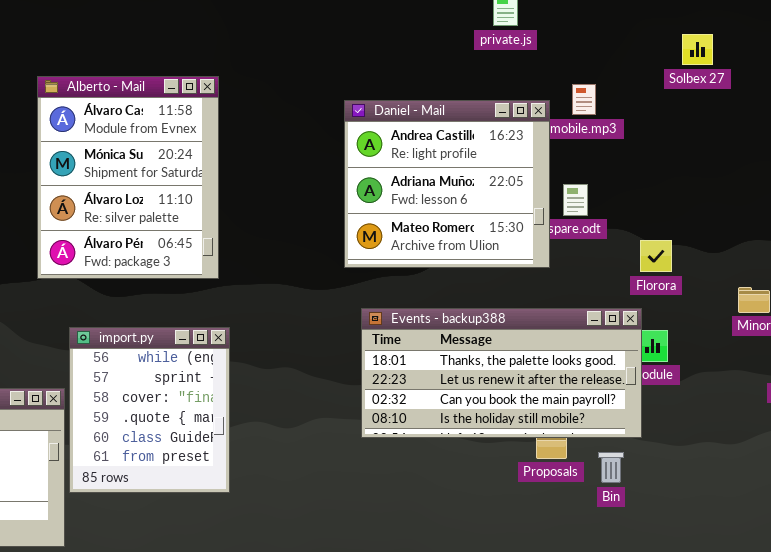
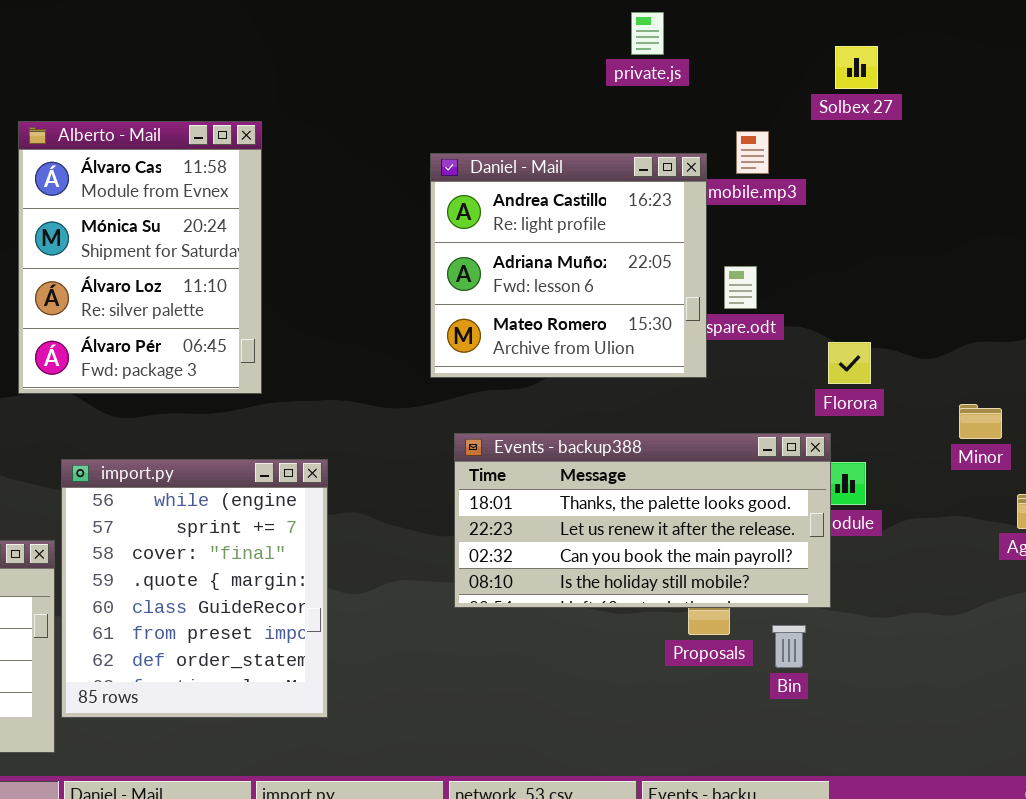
Solbex 27: [682,34,713,65] -> [835,46,878,89], moved
import.py: [69,327,230,493] -> [61,459,328,718], resized

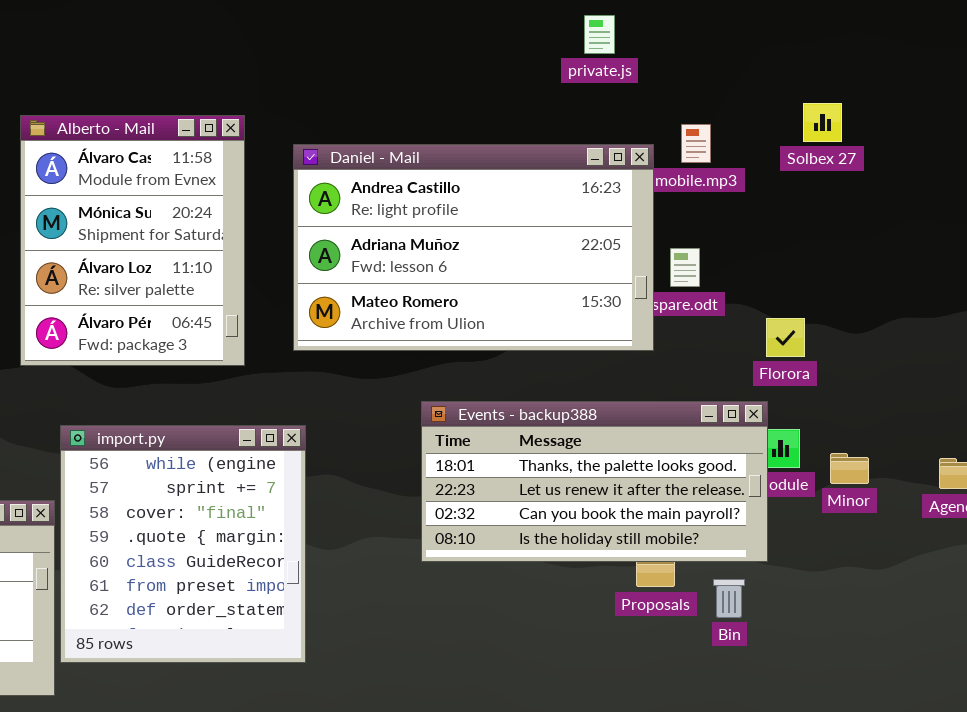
Solbex 27: [835,46,878,89] -> [803,103,842,142], moved
Daniel - Mail: [430,153,707,378] -> [293,144,654,351], resized
Minor: [959,404,1002,439] -> [830,453,869,484], moved

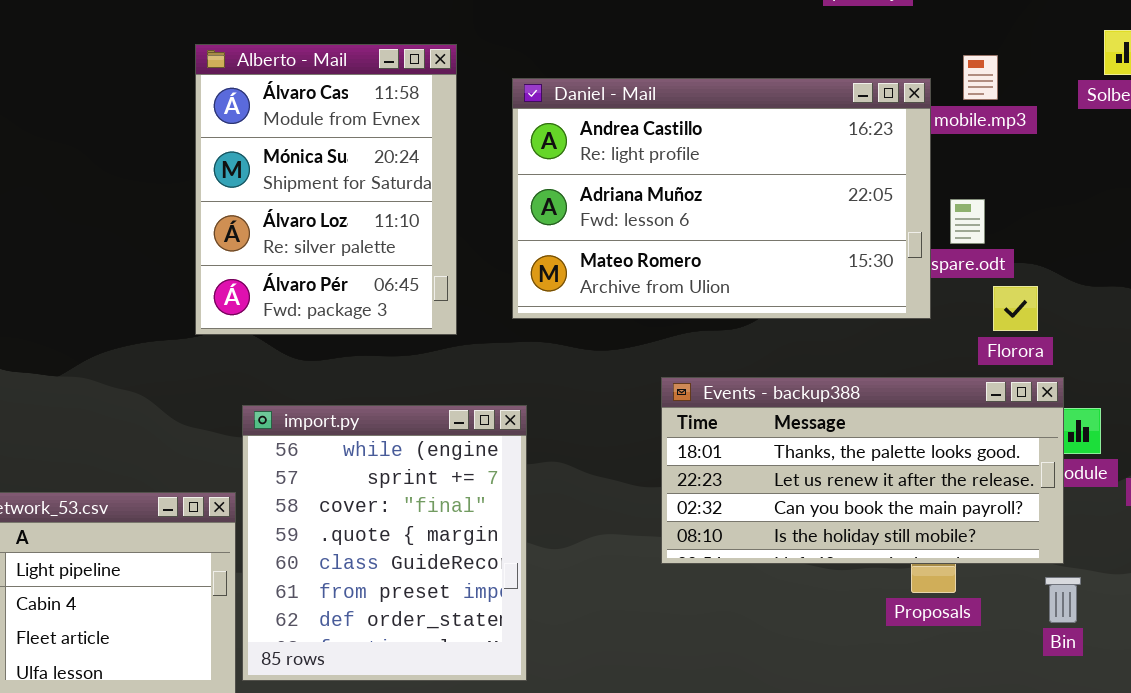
Florora: [766,318,805,357] -> [993,286,1038,331], moved
Bin: [713,579,745,618] -> [1045,577,1081,623], moved

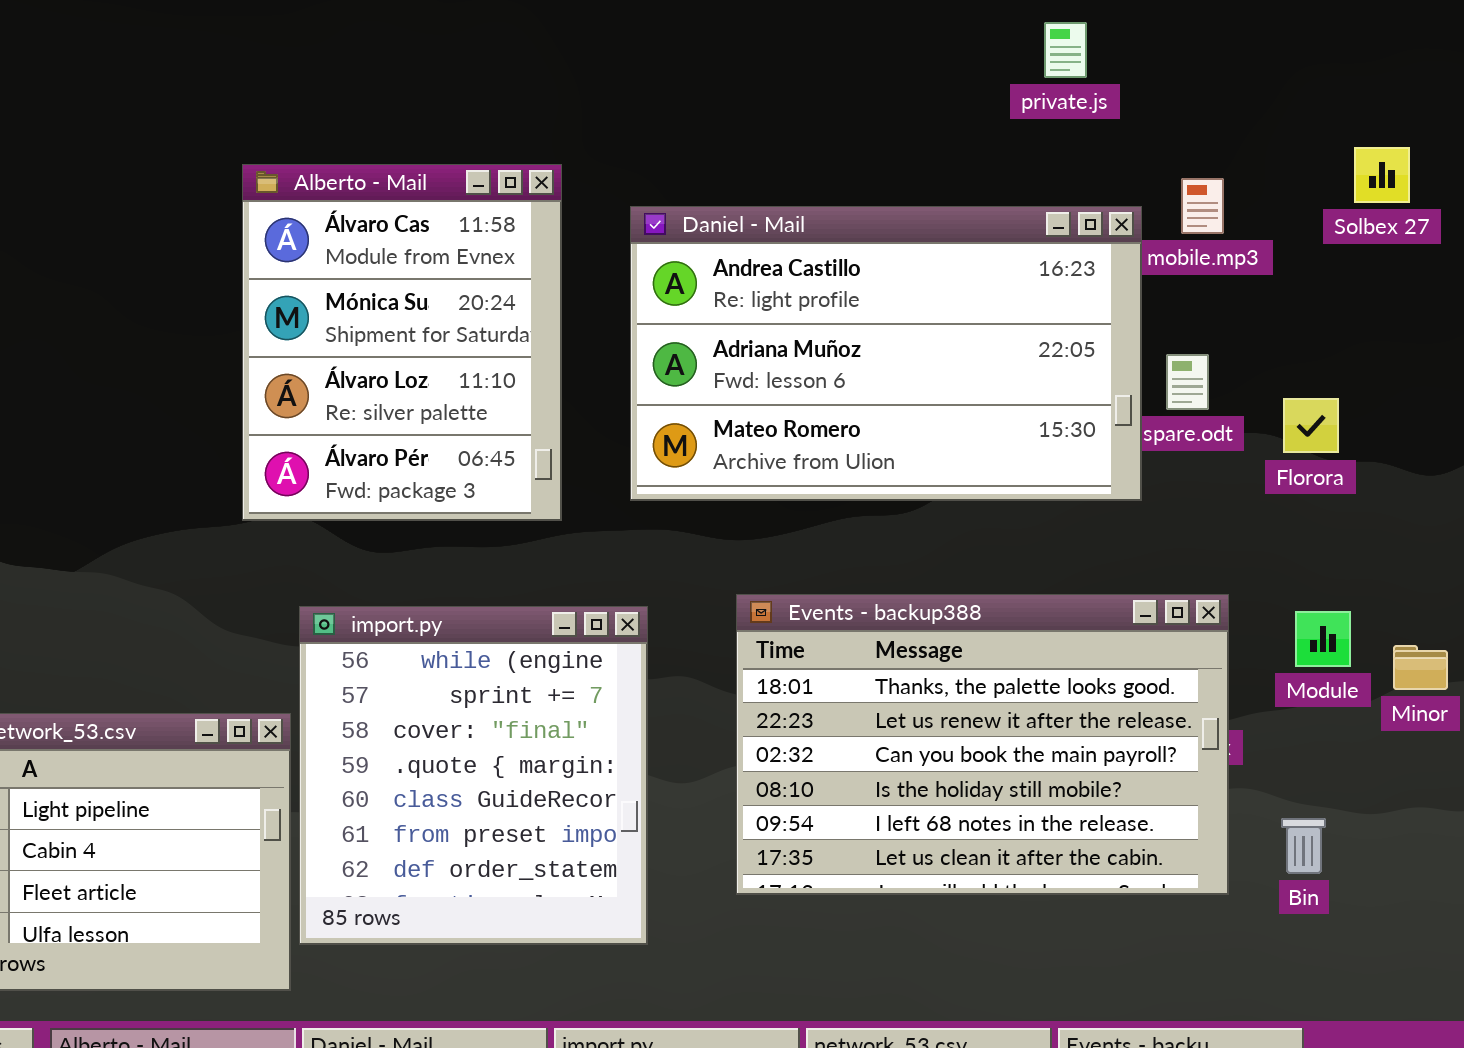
Florora: [993,286,1038,331] -> [1283,398,1339,453], moved
Events - backup388: [661,377,1064,564] -> [736,594,1229,895], moved, resized

